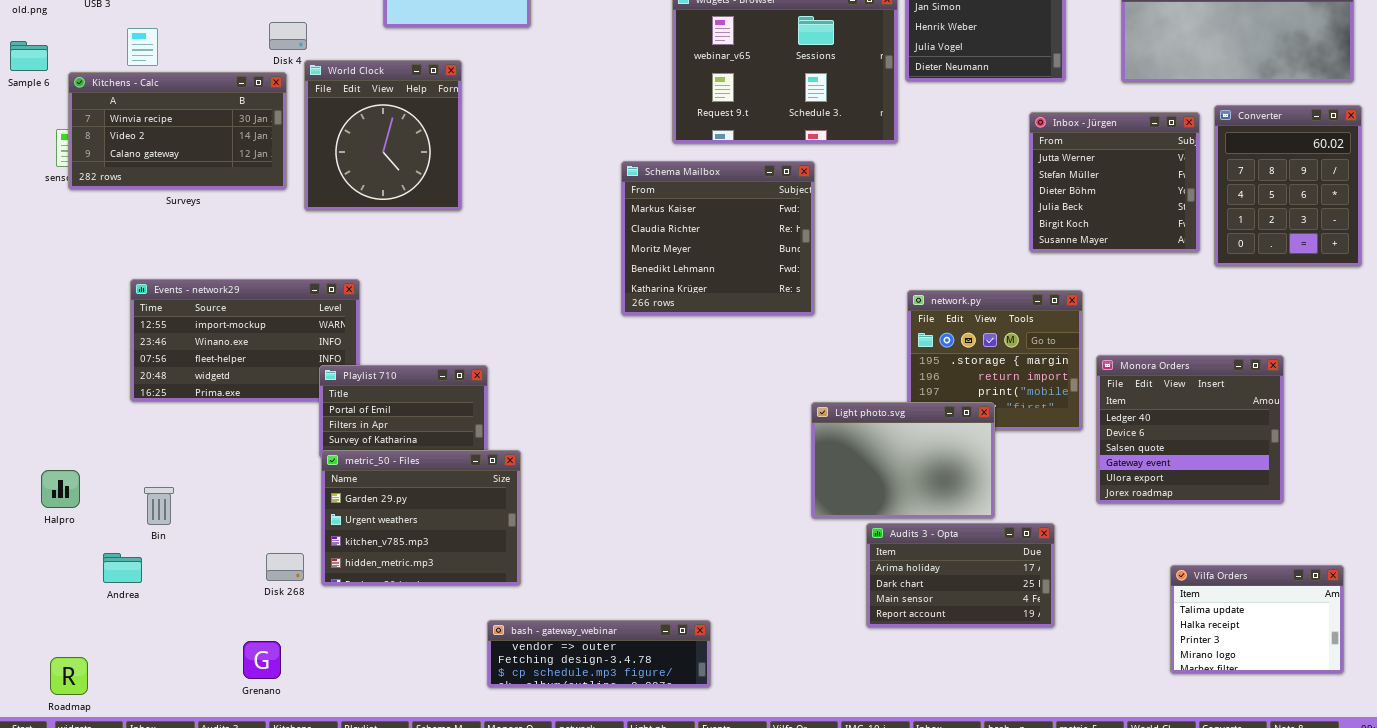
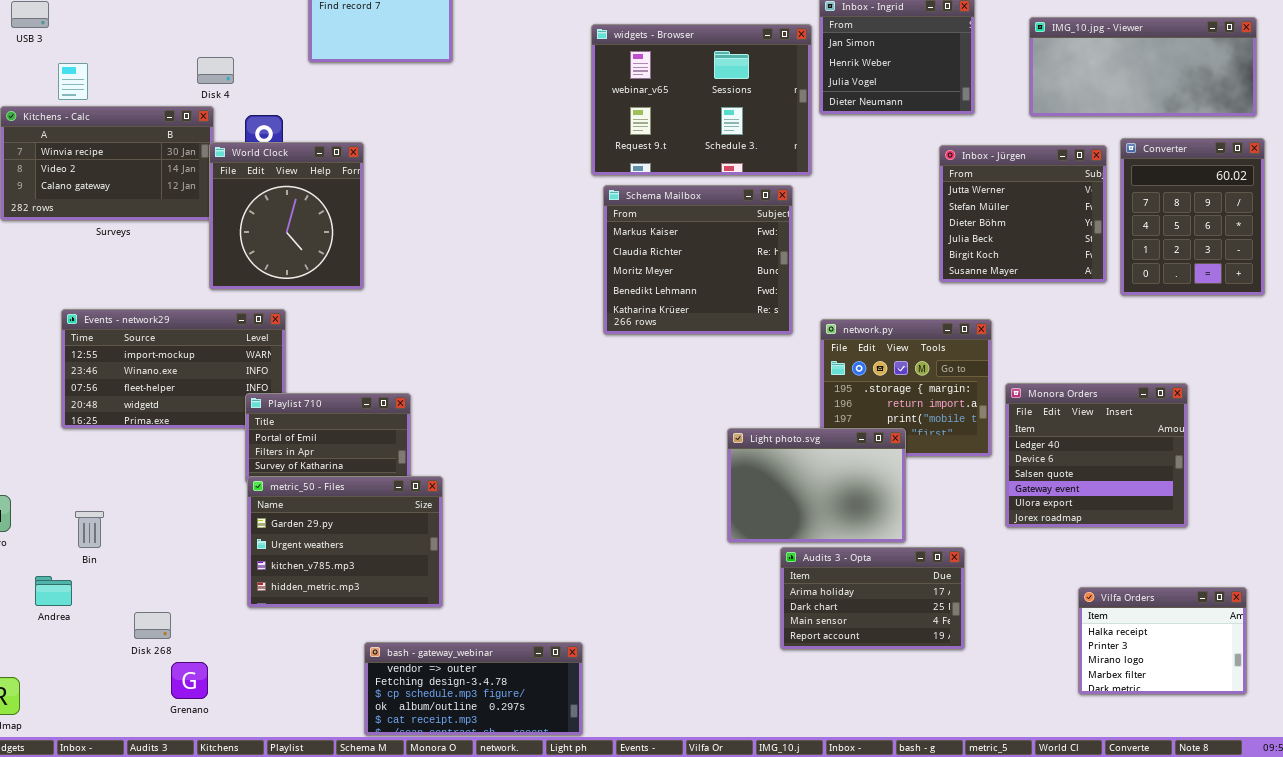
World Clock: [304,60,462,211] -> [209,142,364,290], moved
Schema Mailbox: [621,161,815,316] -> [603,185,793,335], moved
Disk 268: [266,553,304,581] -> [134,612,171,639], moved
Vilfa Orders: [1170,565,1344,674] -> [1078,587,1247,695], scrolled down 1 row
bash - gateway_webinar: [487,620,711,688] -> [364,642,583,736], moved, resized

